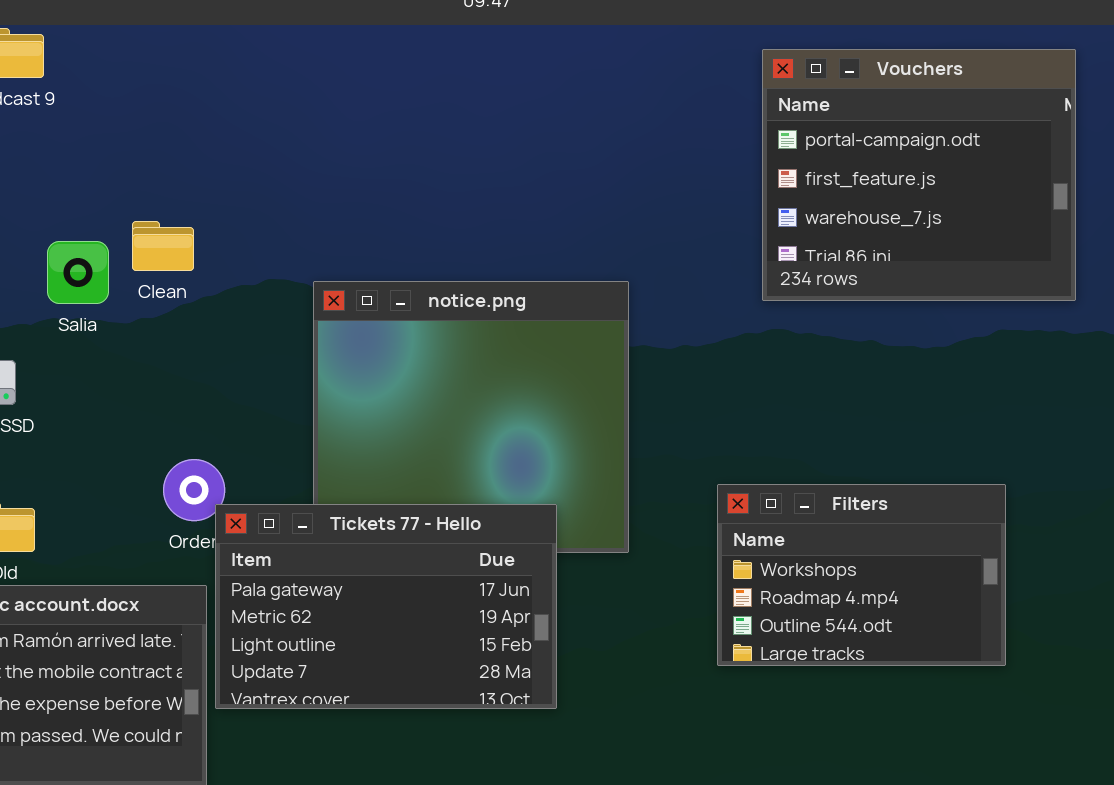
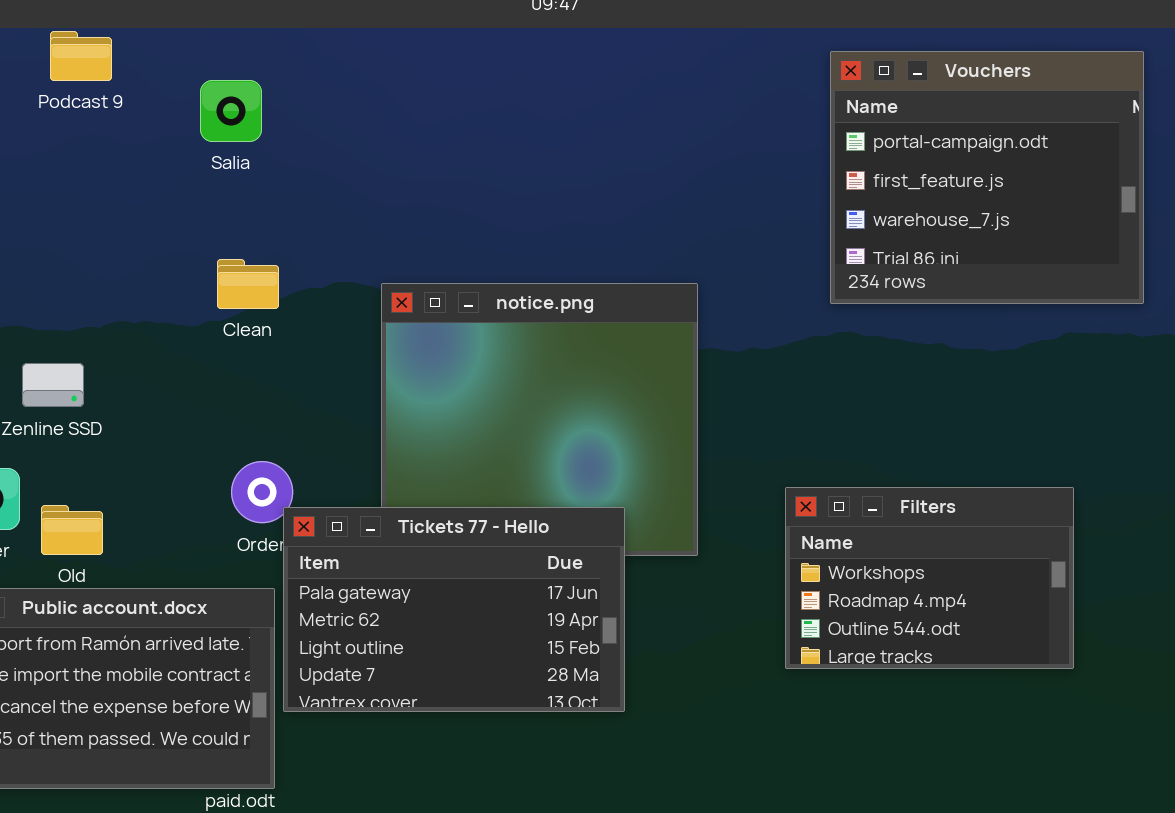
Clean: [132,221,194,271] -> [217,259,279,309], moved
Salia: [47,241,109,304] -> [200,80,262,142], moved

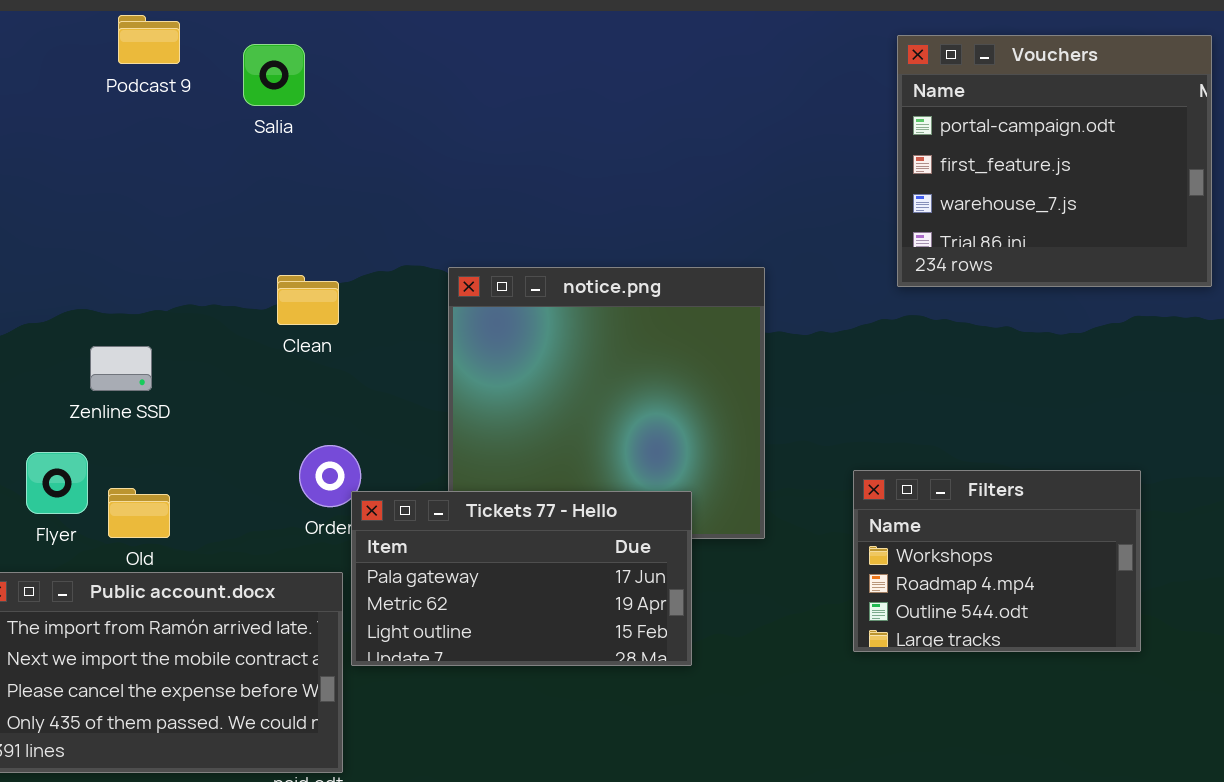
Salia: [200,80,262,142] -> [243,44,305,106], moved
Clean: [217,259,279,309] -> [277,275,339,325], moved
Tickets 77 - Hello: [283,507,625,712] -> [351,491,692,666], resized

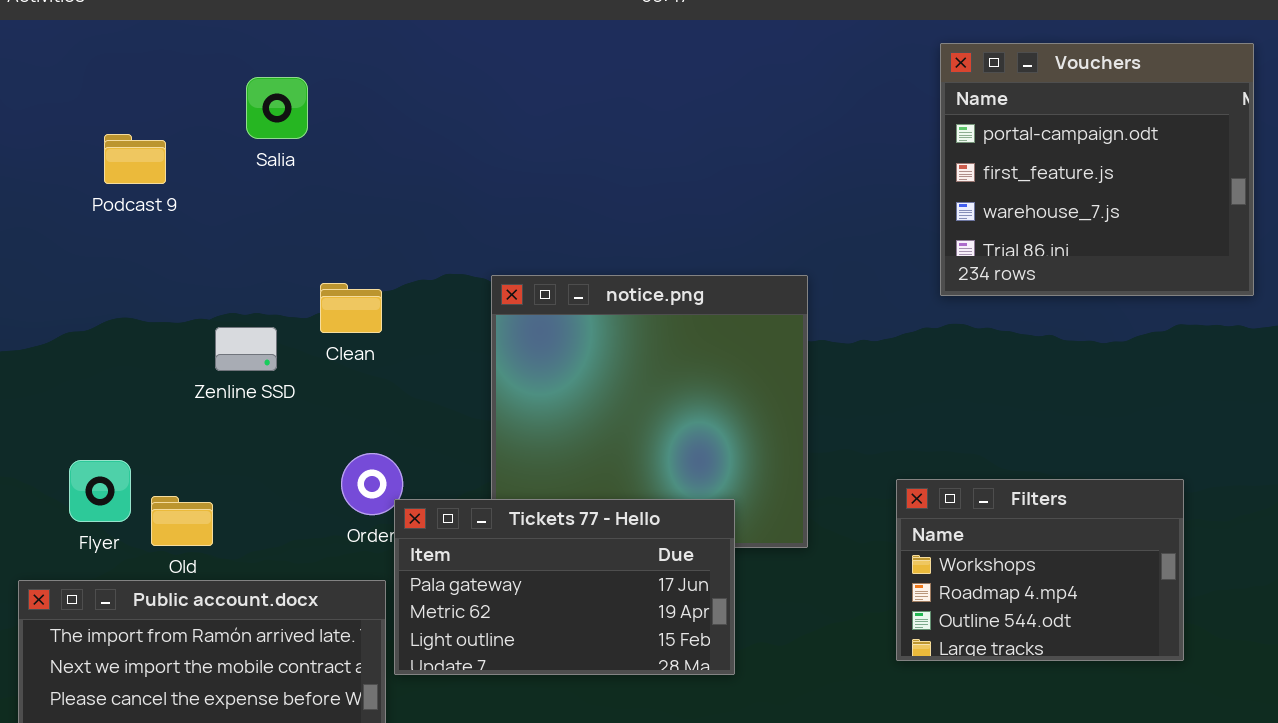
Podcast 9: [118,15,180,64] -> [104,134,166,184], moved
Salia: [243,44,305,106] -> [246,77,308,139], moved
Zenline SSD: [90,346,152,391] -> [215,327,277,371], moved

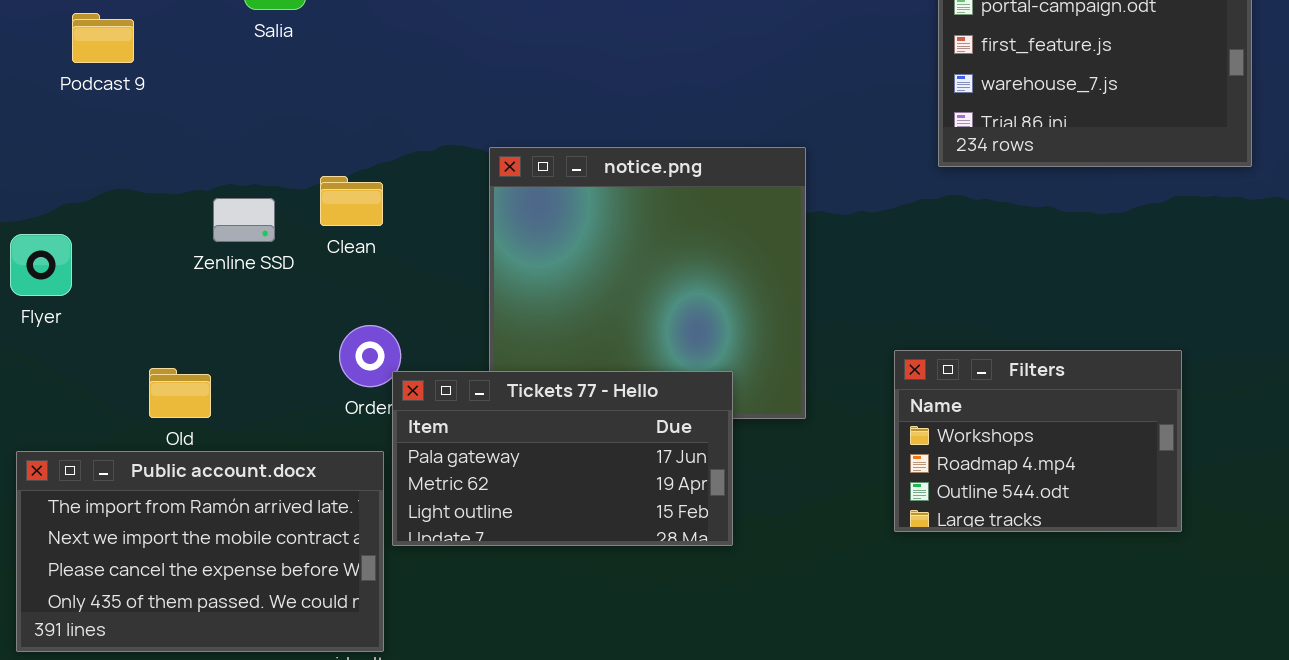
Podcast 9: [104,134,166,184] -> [72,13,134,63], moved
Clean: [320,283,382,333] -> [320,176,383,226], moved
Flyer: [69,460,131,522] -> [10,234,72,296], moved

